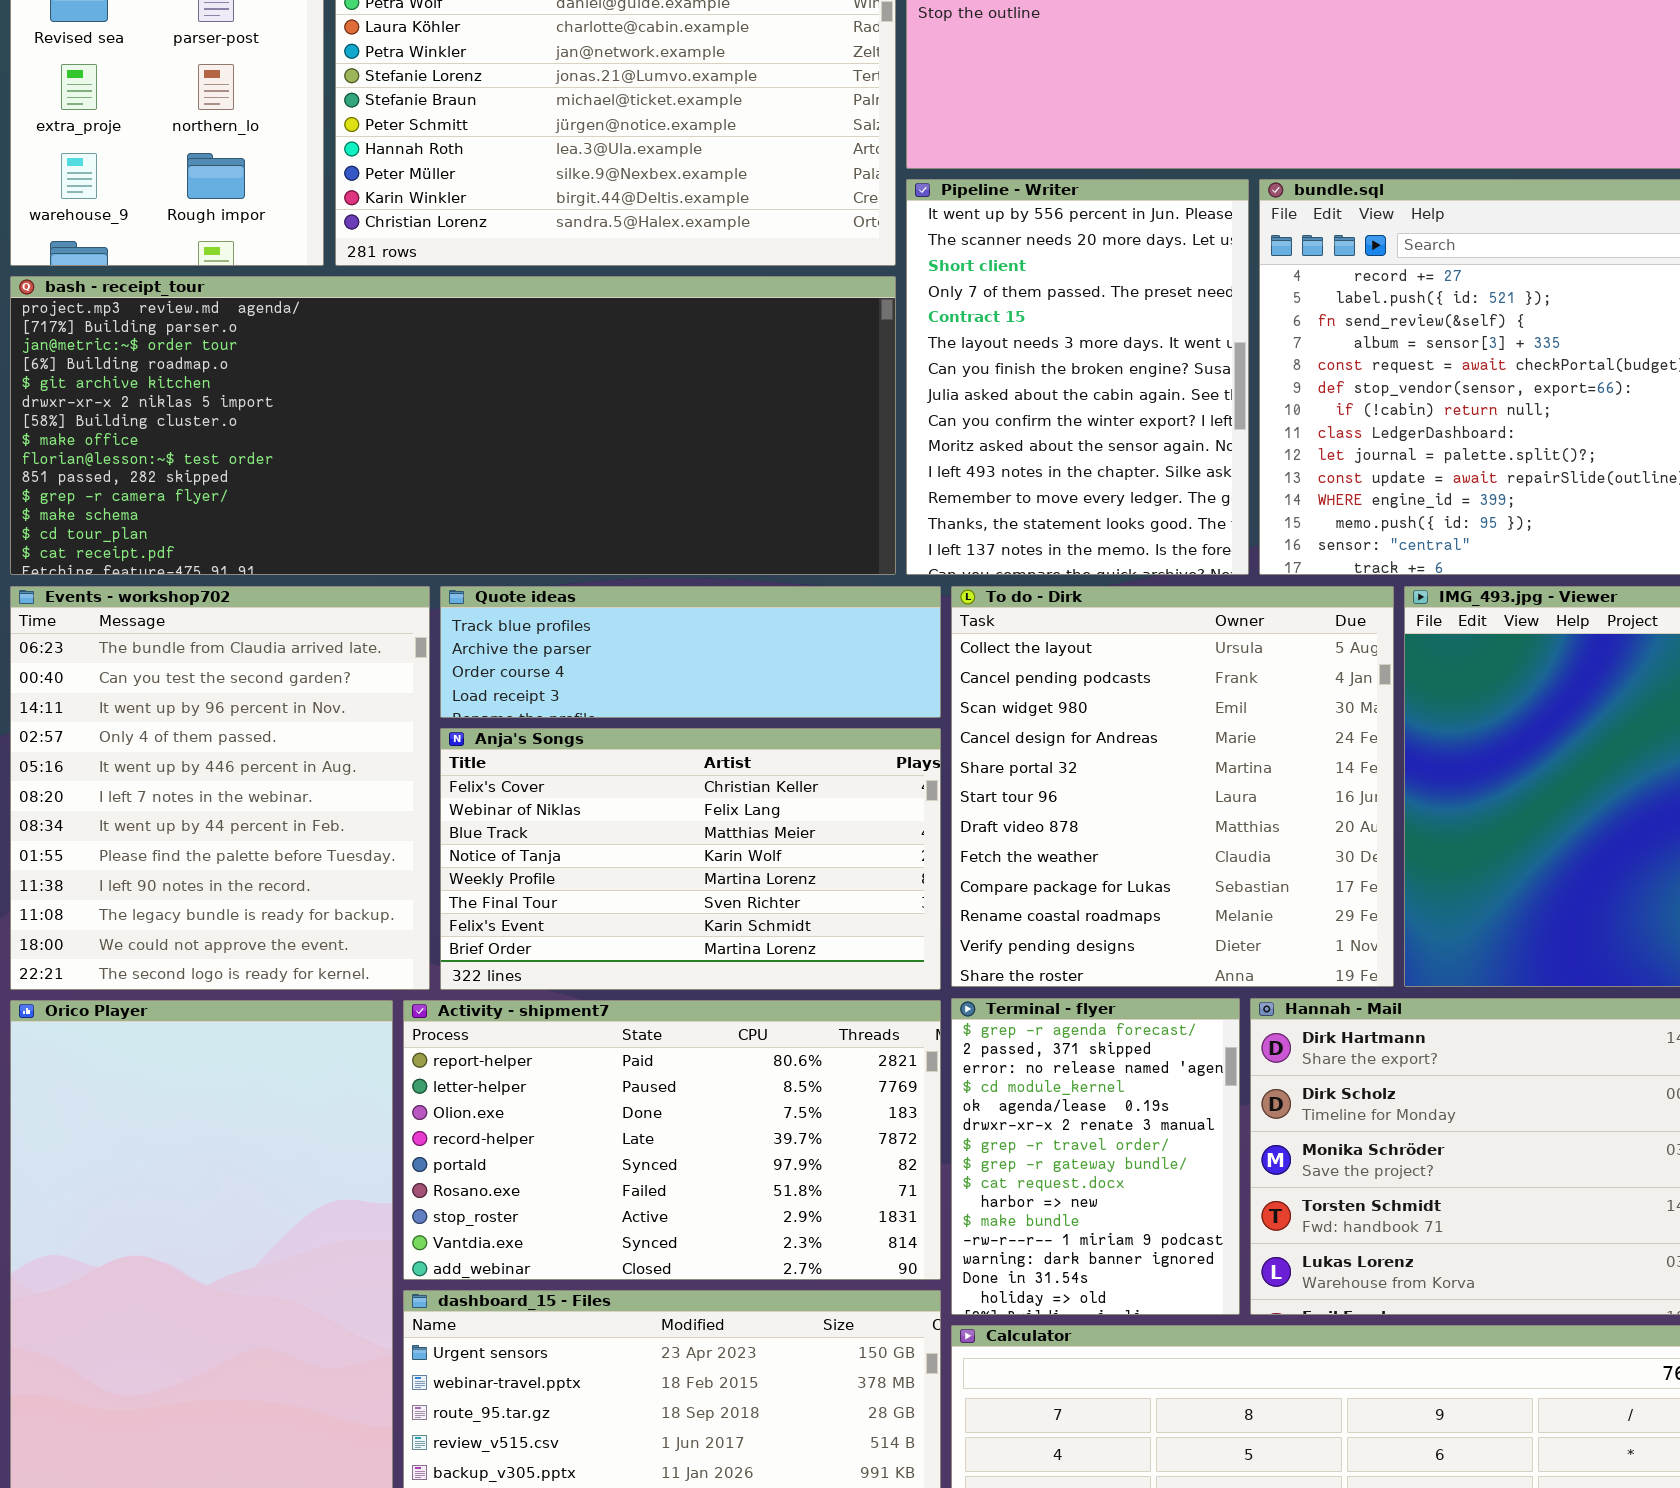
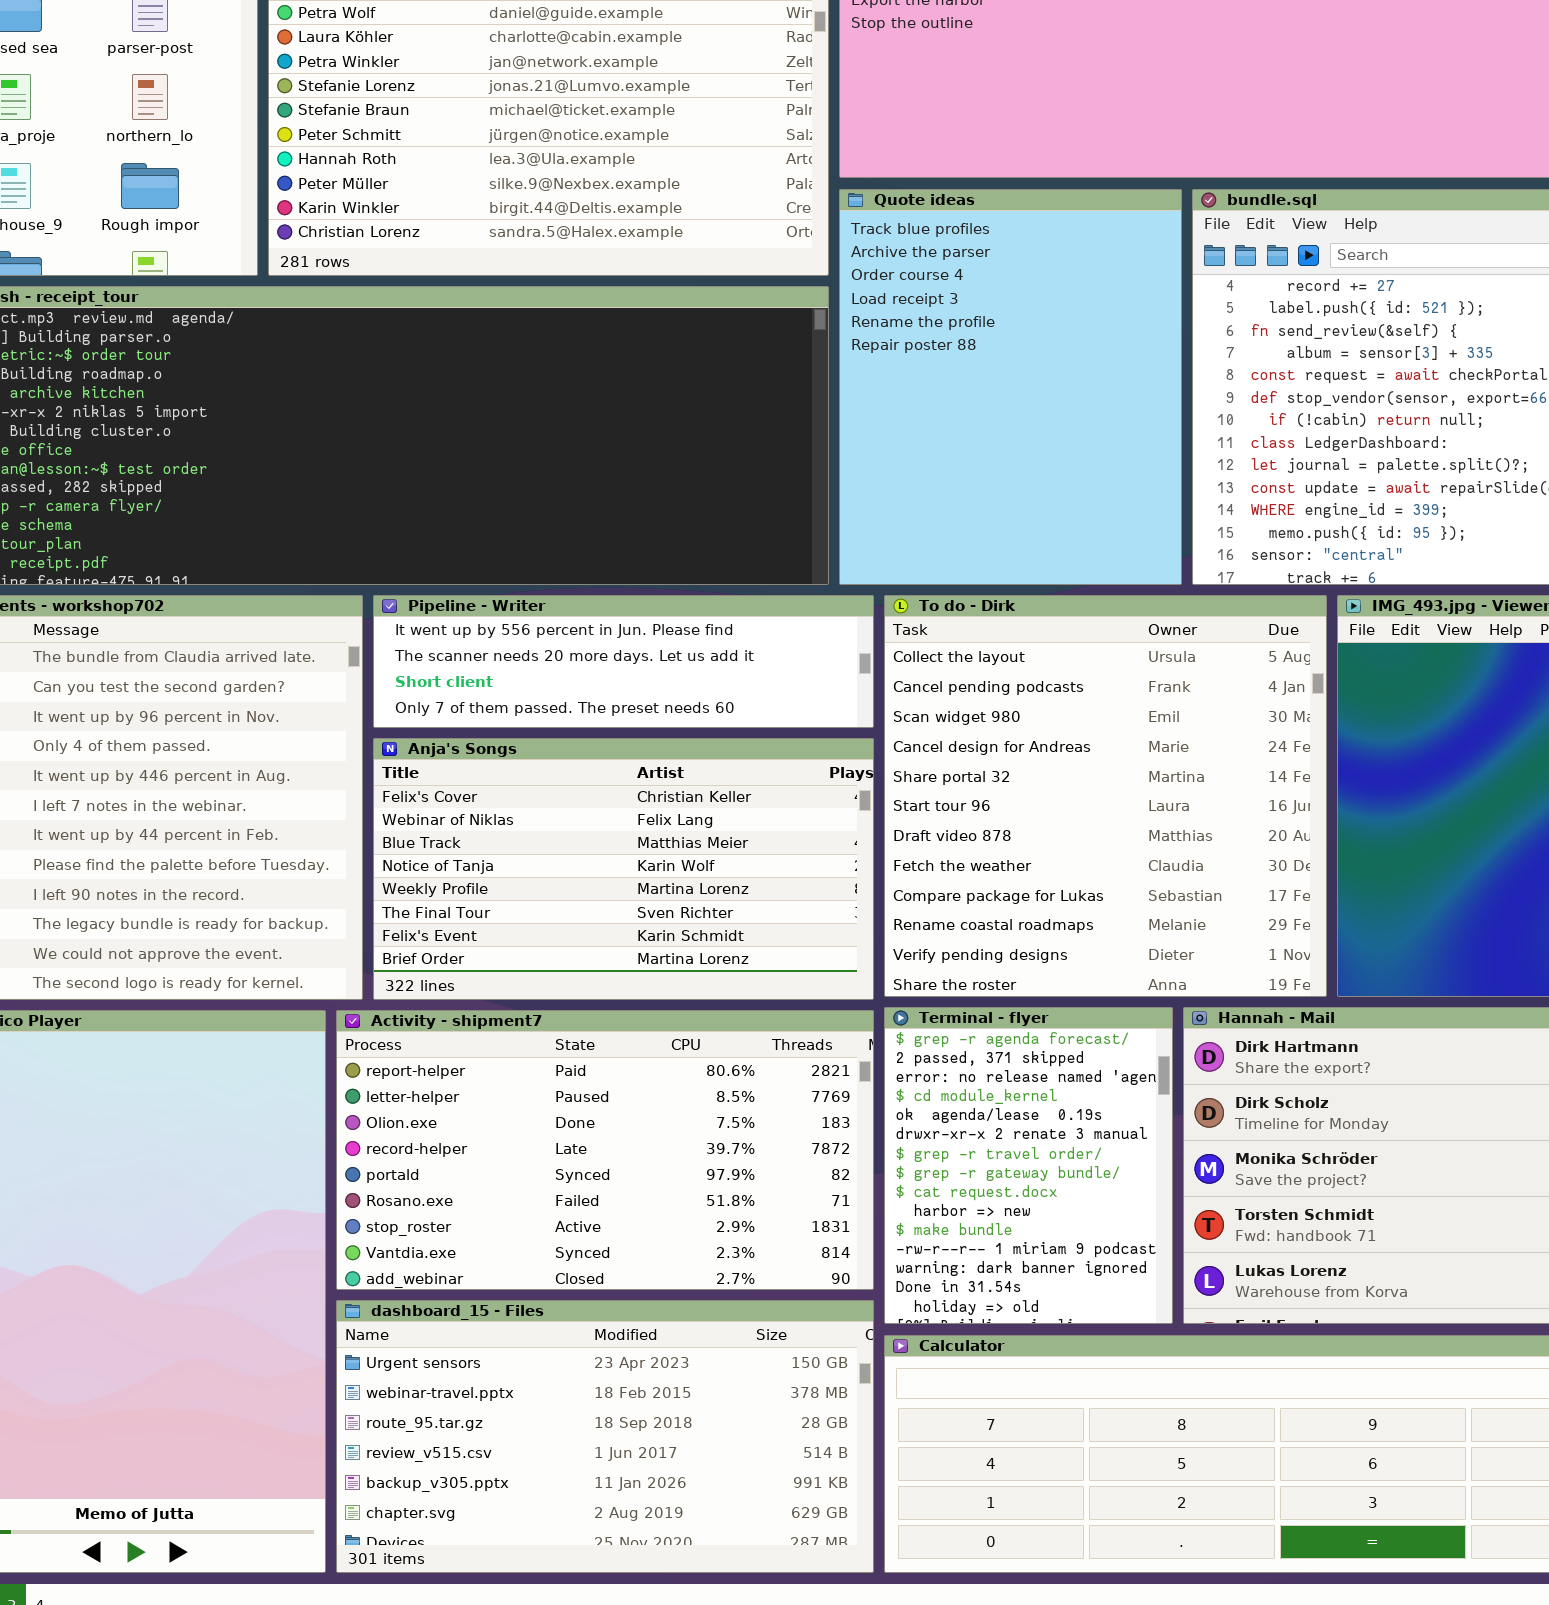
Pipeline - Writer: [906,179,1249,575] -> [373,595,874,728], moved, resized
Quote ideas: [440,586,941,718] -> [839,189,1182,585], moved, resized

